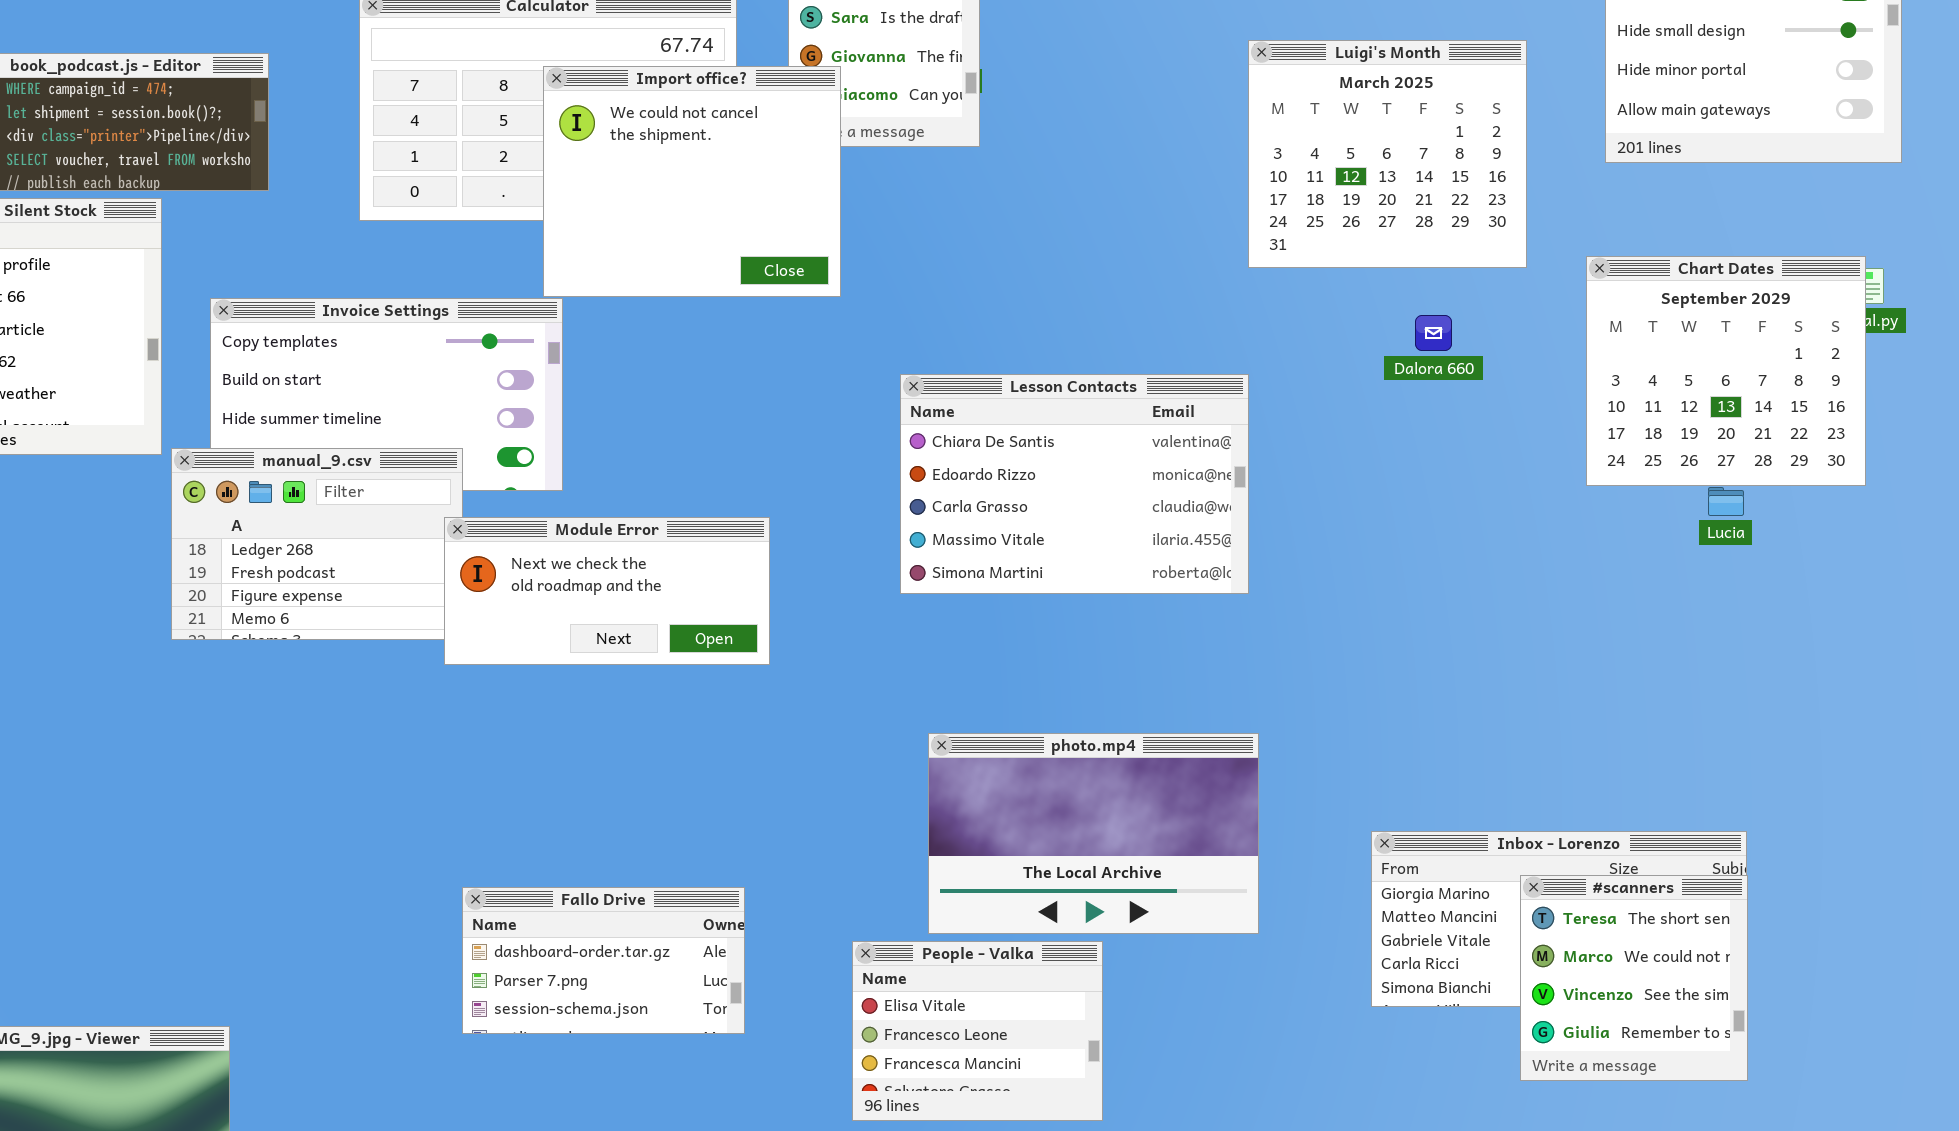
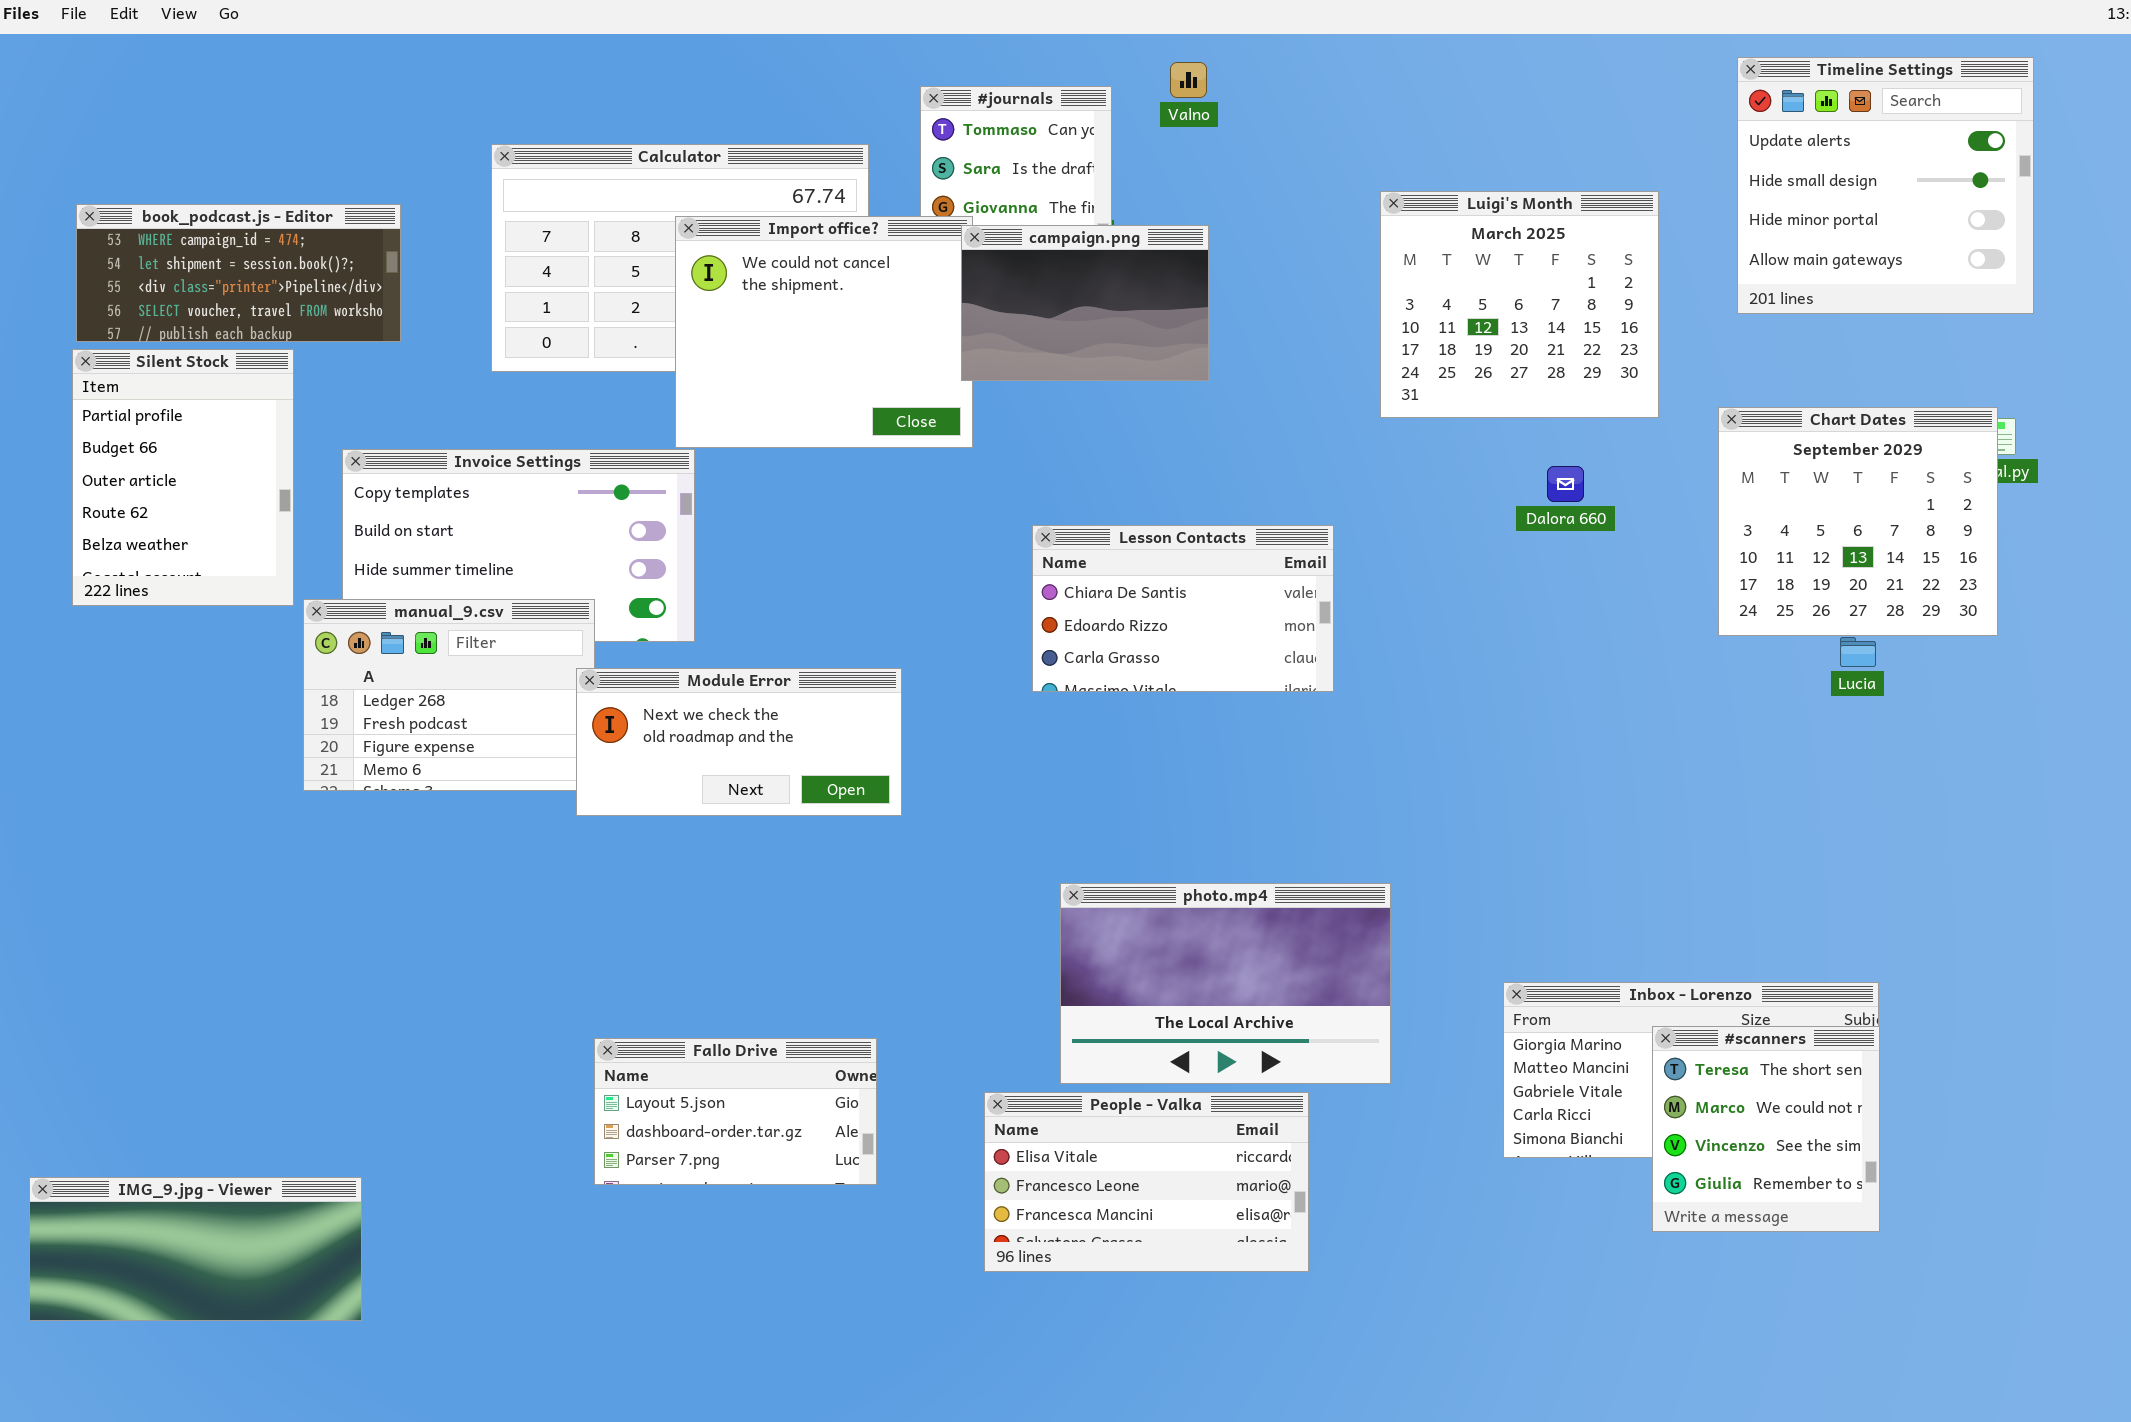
campaign.png: none -> [961,225,1209,381], opened
Lesson Contacts: [900,374,1249,594] -> [1032,525,1334,692], resized
Fallo Drive: [462,887,745,1034] -> [594,1038,877,1185], scrolled up 1 row
People - Valka: [852,941,1103,1121] -> [984,1092,1309,1272], resized

